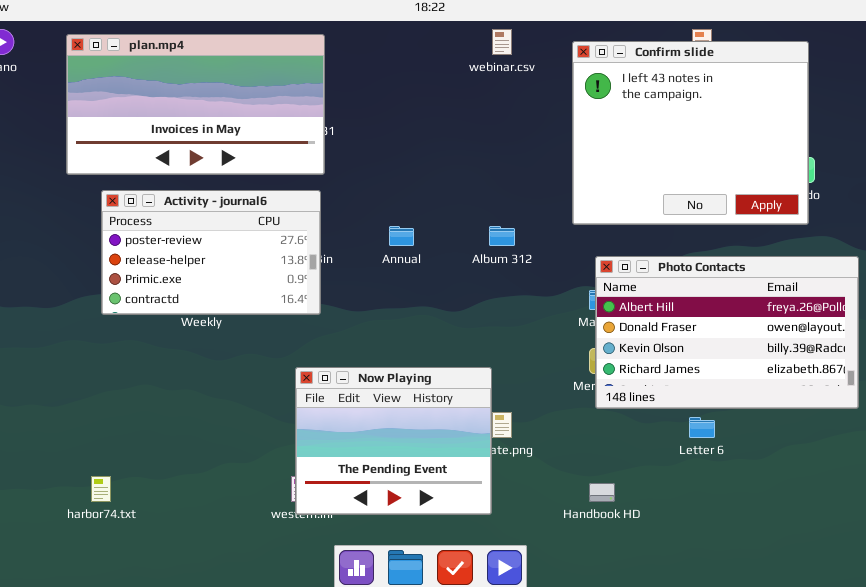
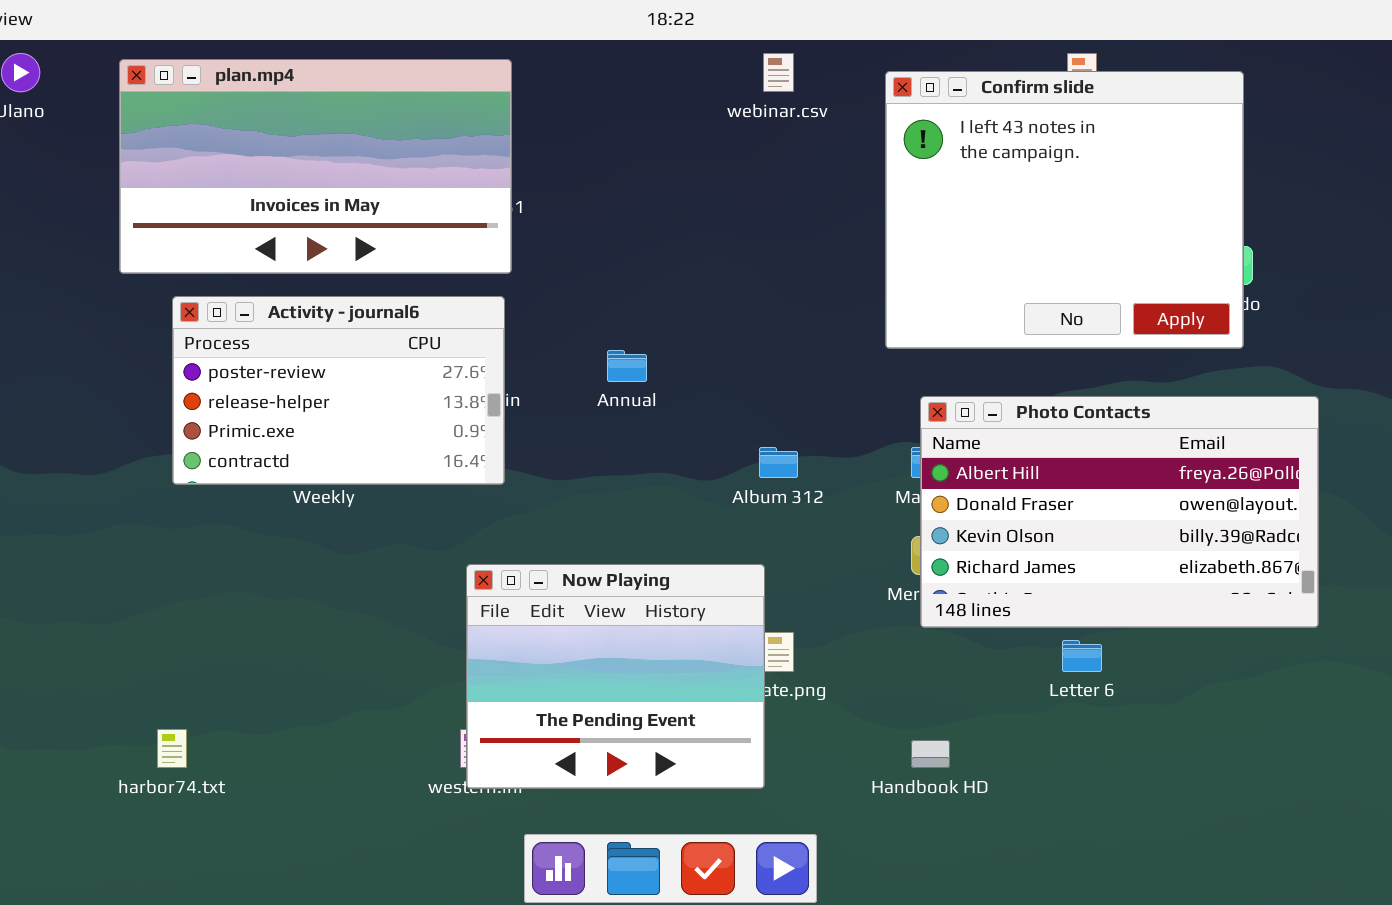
Album 312: [489,226,515,246] -> [759,447,798,478], moved

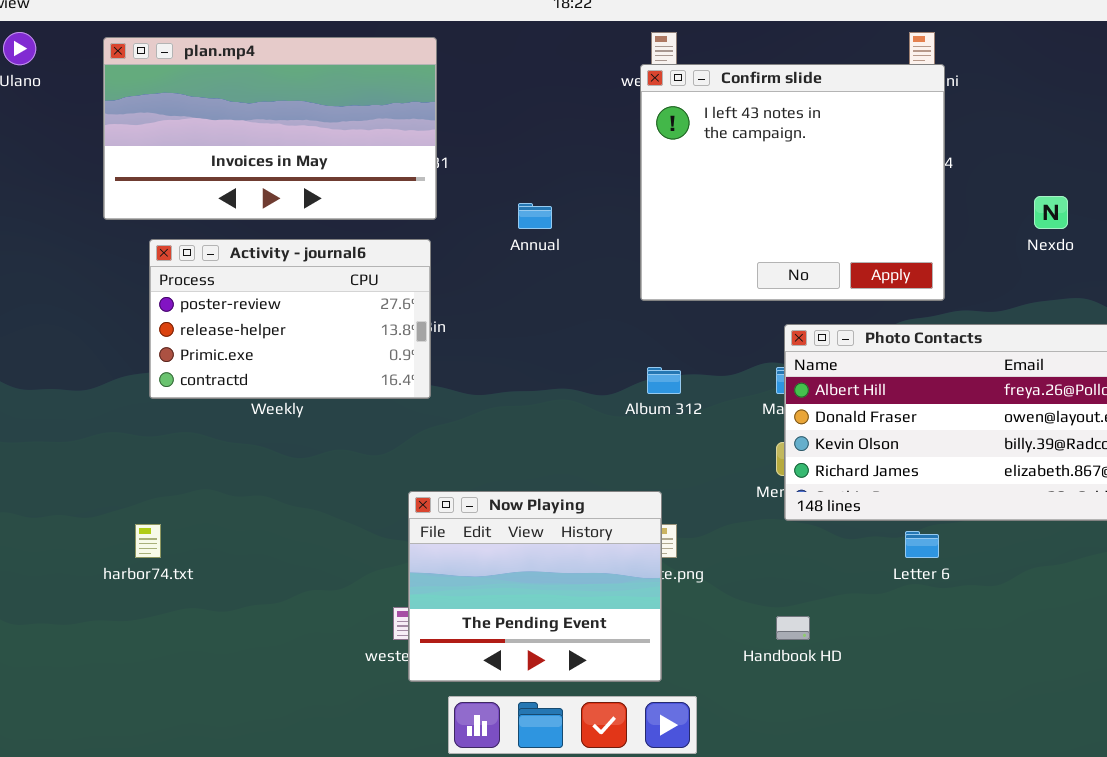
Confirm slide: [885,71,1244,349] -> [640,64,945,301], moved
Annual: [607,350,647,382] -> [518,203,552,229], moved
Now Playing: [466,564,765,789] -> [408,491,662,682], moved
harbor74.txt: [157,729,187,768] -> [135,524,161,558], moved

